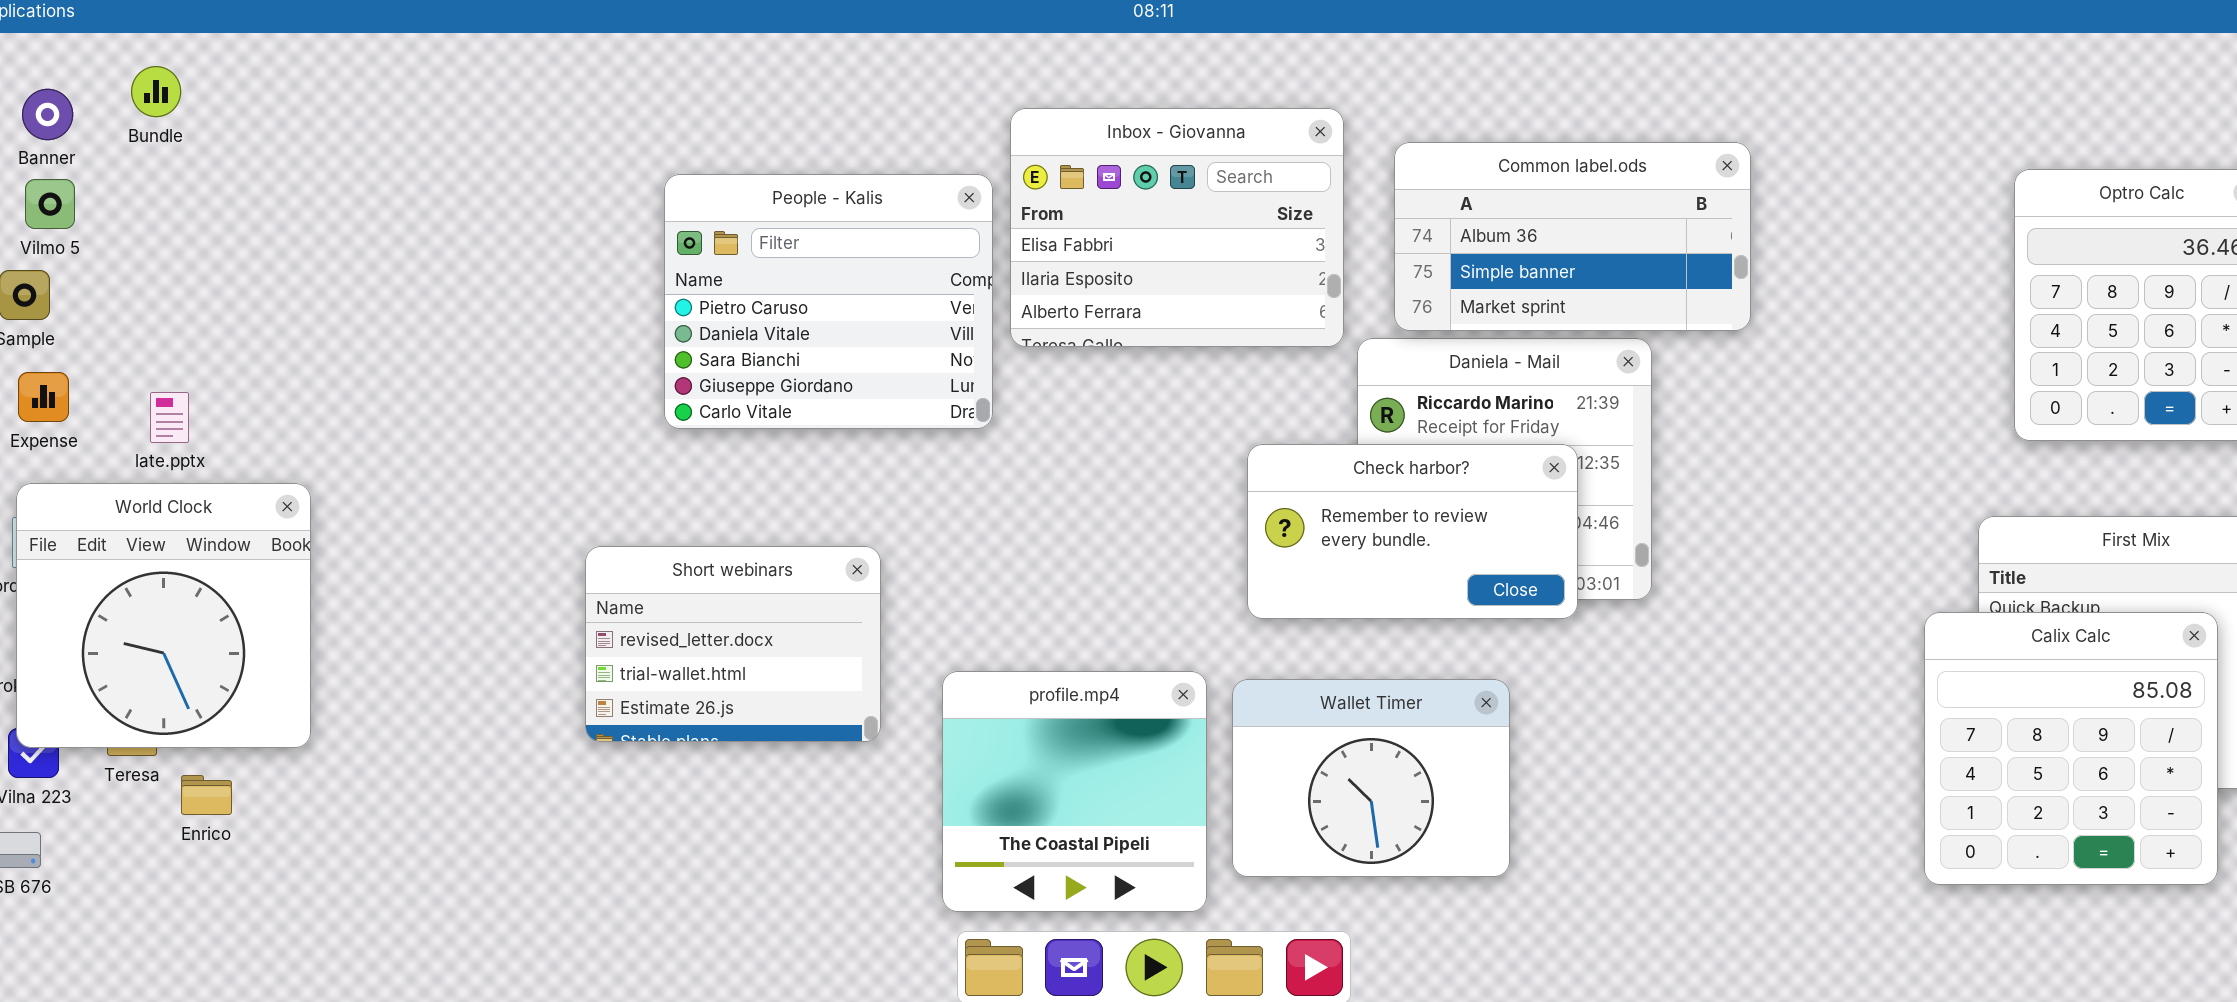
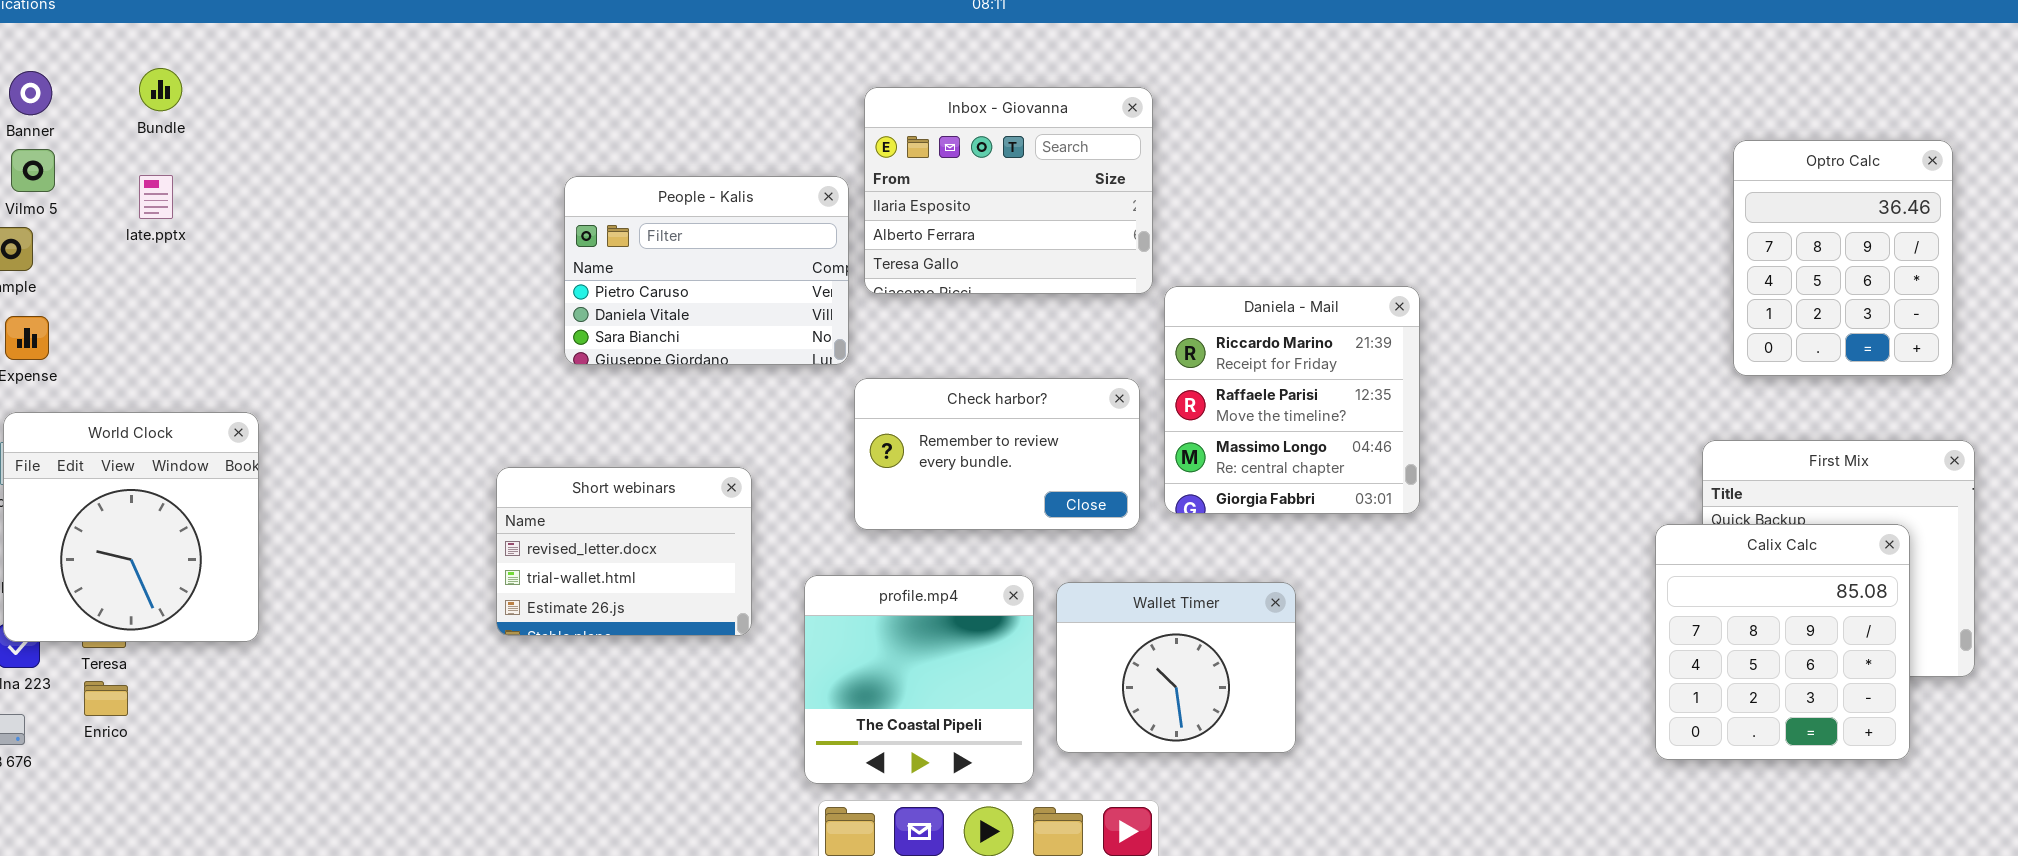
Bundle: [131,66,181,117] -> [139,68,182,111], moved
Inbox - Giovanna: [1010,108,1344,347] -> [864,87,1153,294], scrolled down 1 row
Common label.ods: [1394,142,1751,331] -> none, closed
People - Kalis: [664,174,993,429] -> [564,176,849,365], resized
late.pptx: [150,392,189,443] -> [139,175,173,219], moved
Check harbor?: [1247,444,1578,619] -> [854,378,1140,530], moved
Enrico: [181,775,232,815] -> [84,681,128,716], moved

